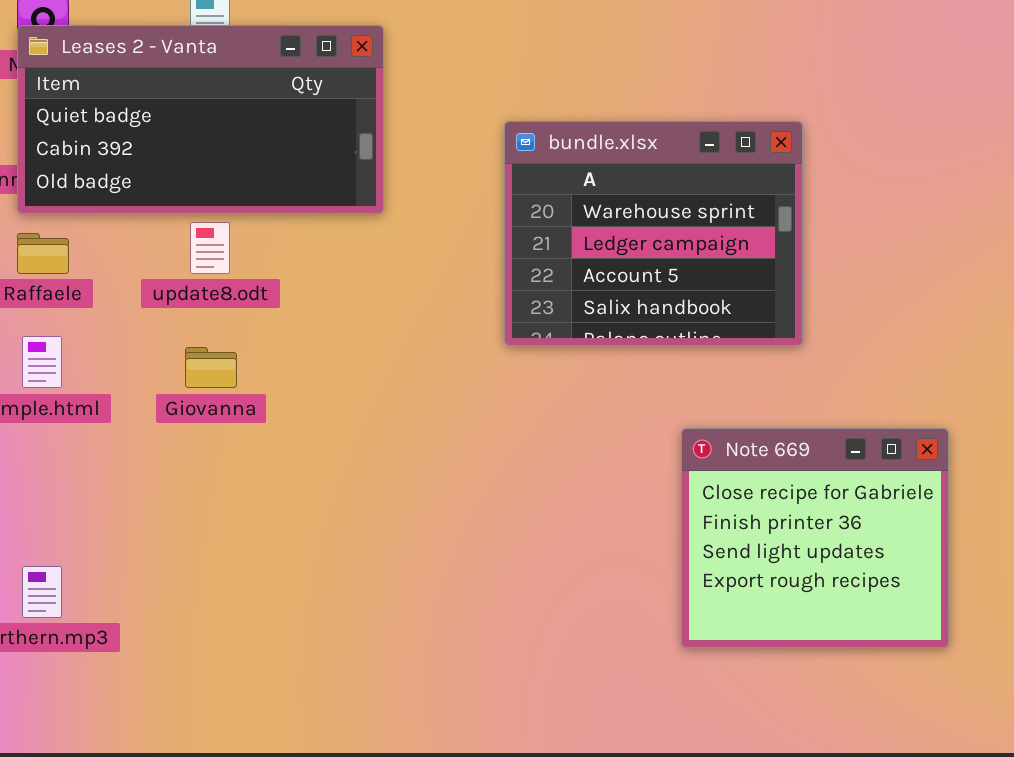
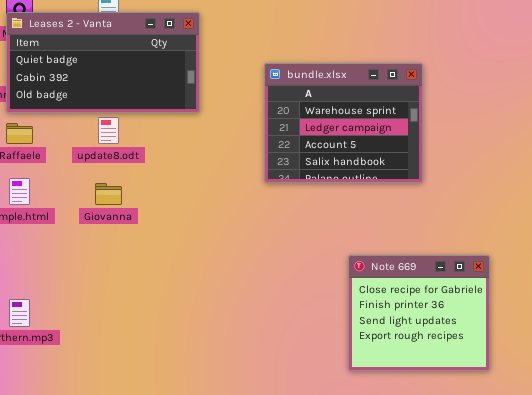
Note 669: [681,428,949,648] -> [348,255,490,371], moved

